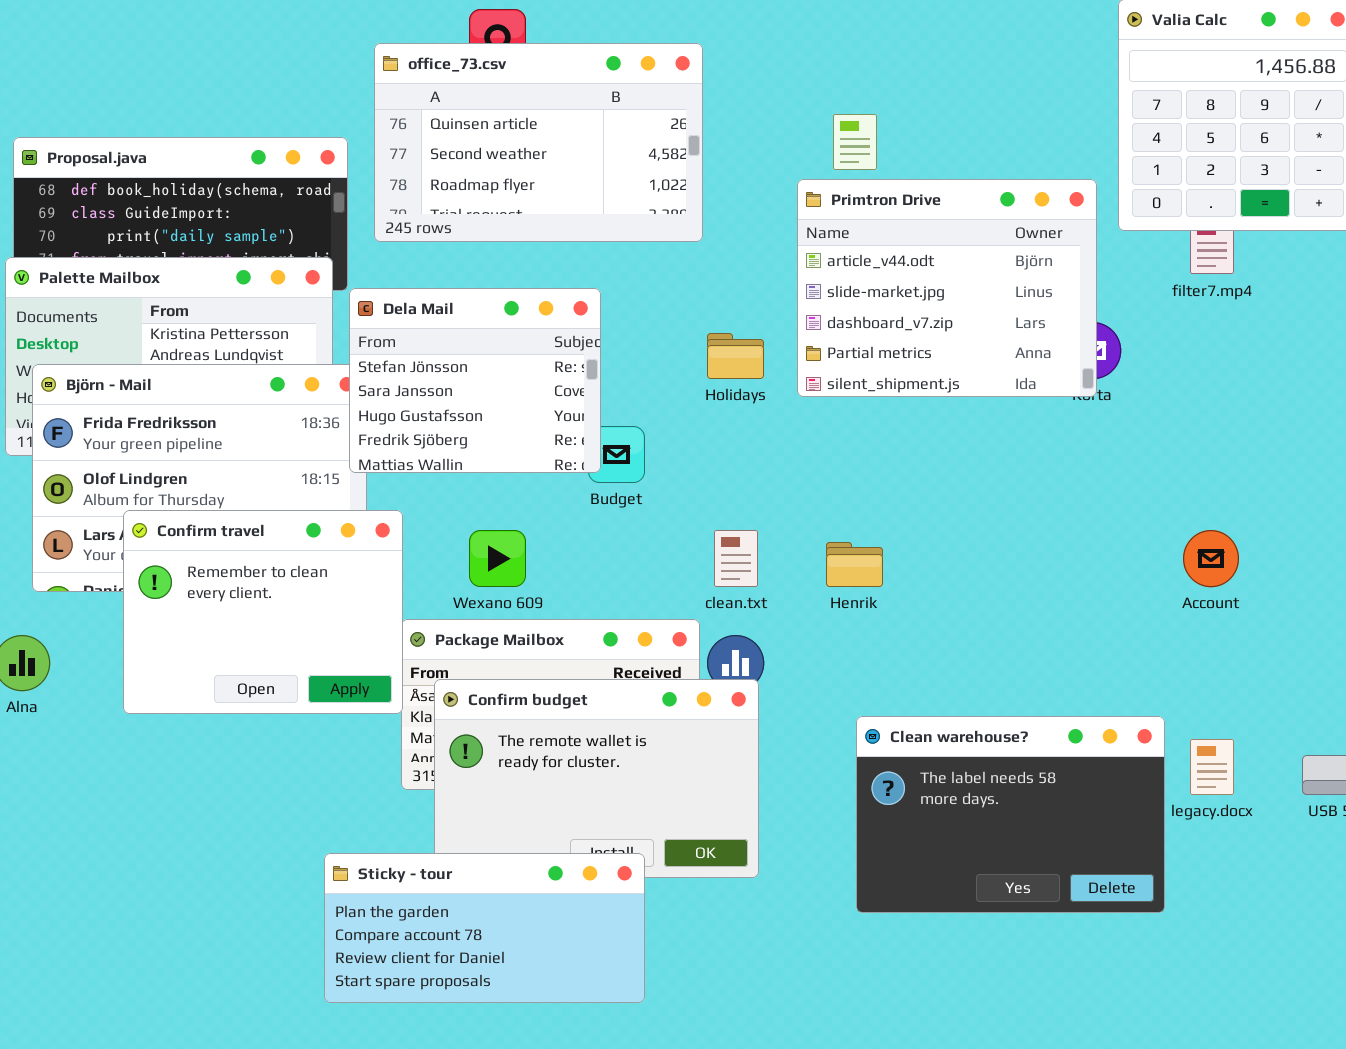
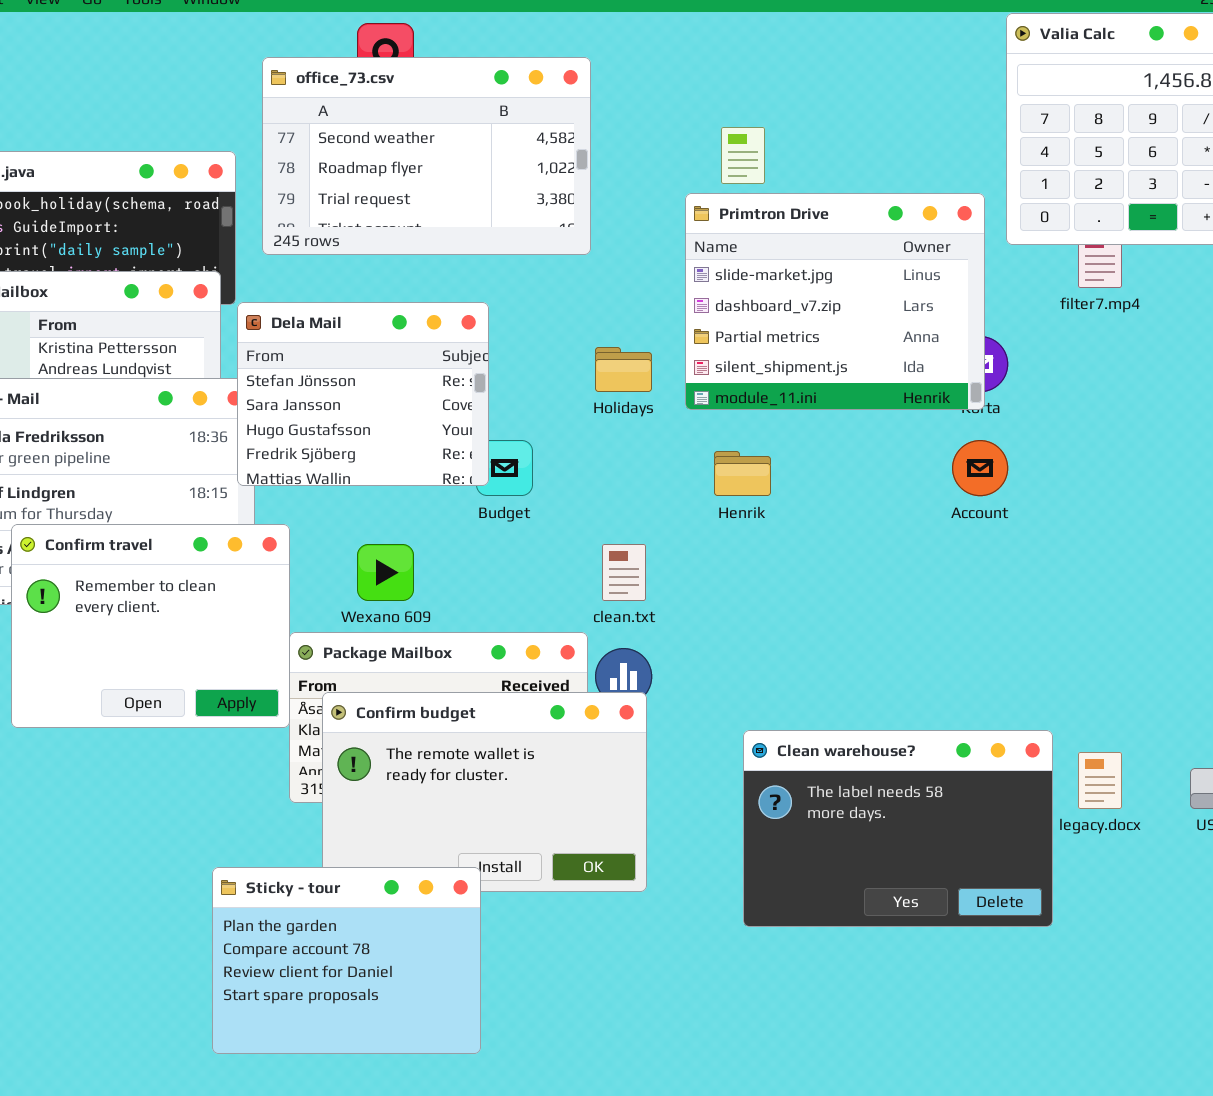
office_73.csv: [374,43,703,242] -> [262,57,591,255], scrolled down 1 row
Primtron Drive: [797,179,1097,397] -> [685,193,985,410], scrolled down 1 row
Account: [1183,530,1239,587] -> [952,440,1008,496], moved
Henrik: [826,542,883,587] -> [714,451,771,496], moved
Sticky - tour: [324,853,645,1003] -> [212,867,481,1054], resized

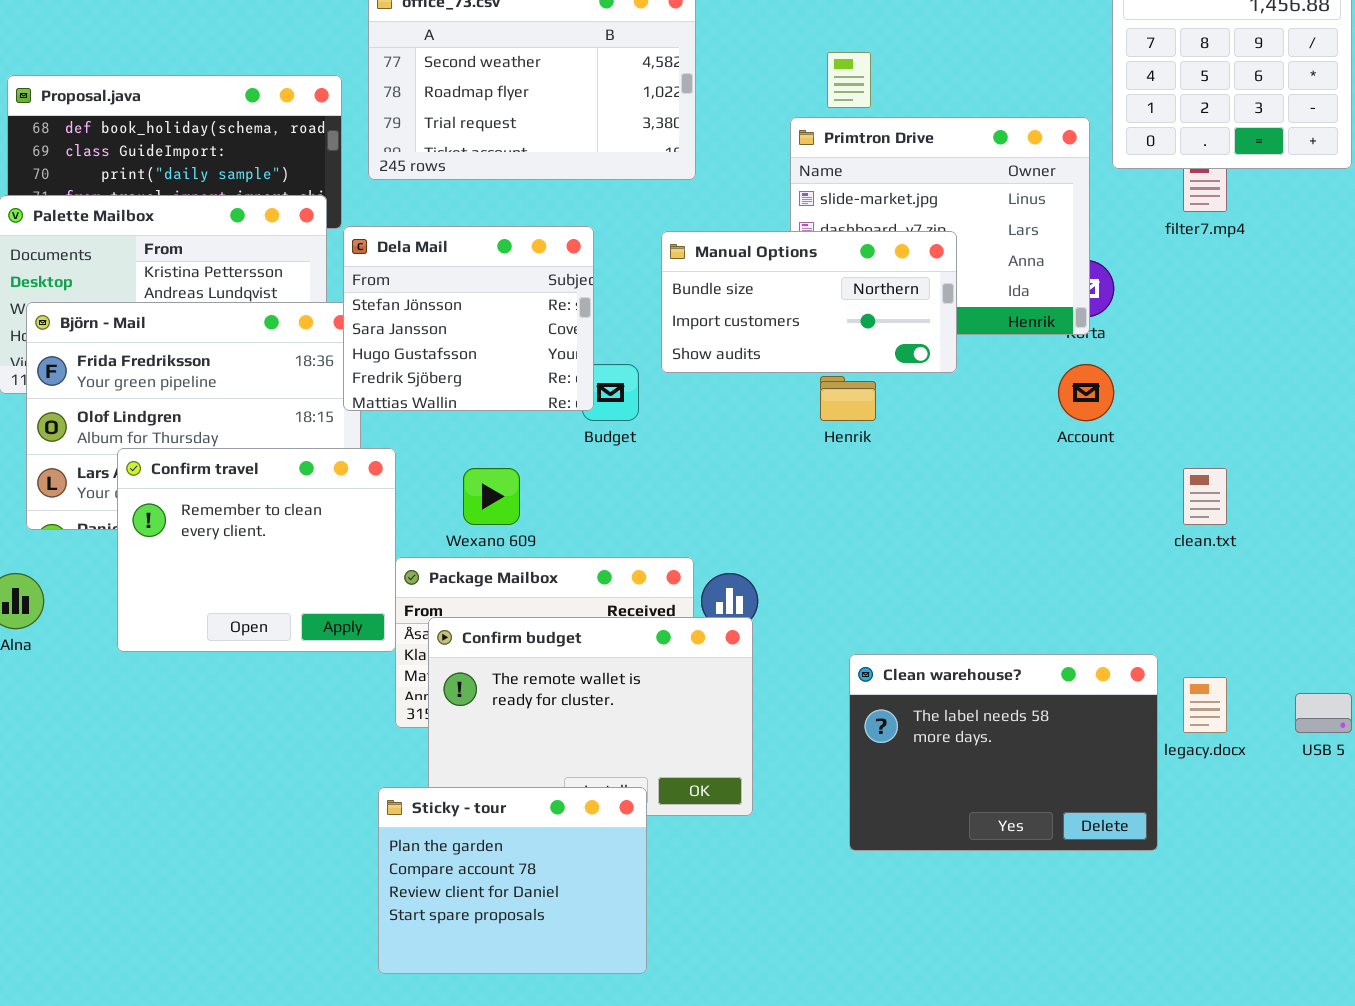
Manual Options: none -> [661,231,957,373], opened
clean.txt: [602,544,646,601] -> [1183,468,1227,525], moved
Sticky - tour: [212,867,481,1054] -> [378,787,647,974], moved

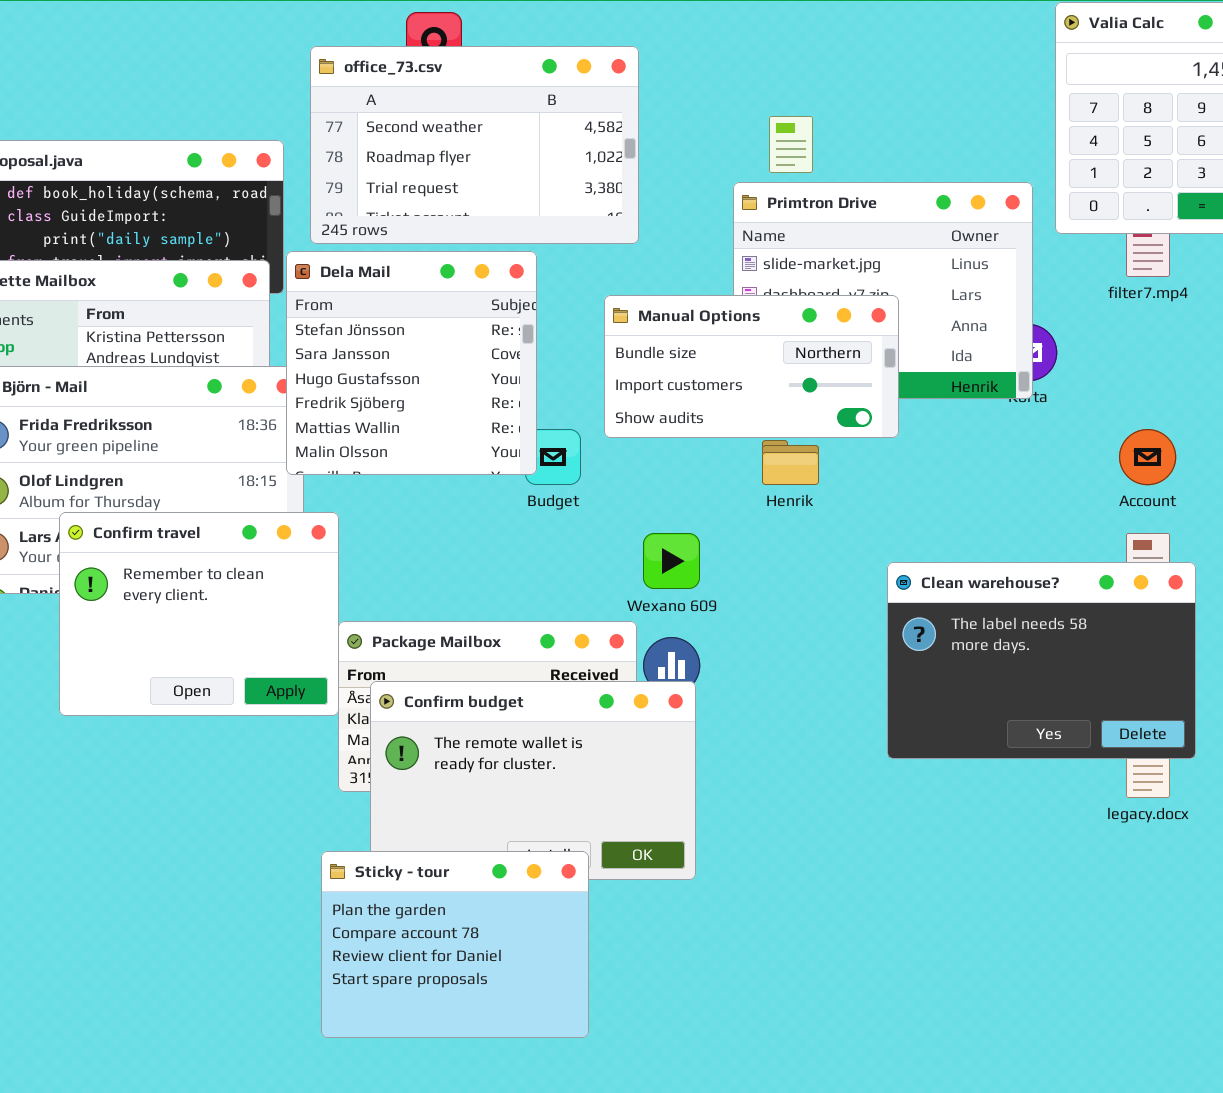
Dela Mail: [343,226,594,411] -> [286,251,537,475], resized
Account: [1058,364,1114,421] -> [1119,429,1176,485], moved
Wexano 609: [463,468,520,525] -> [643,533,700,589], moved
Clean warehouse?: [849,654,1158,851] -> [887,562,1196,759], moved

